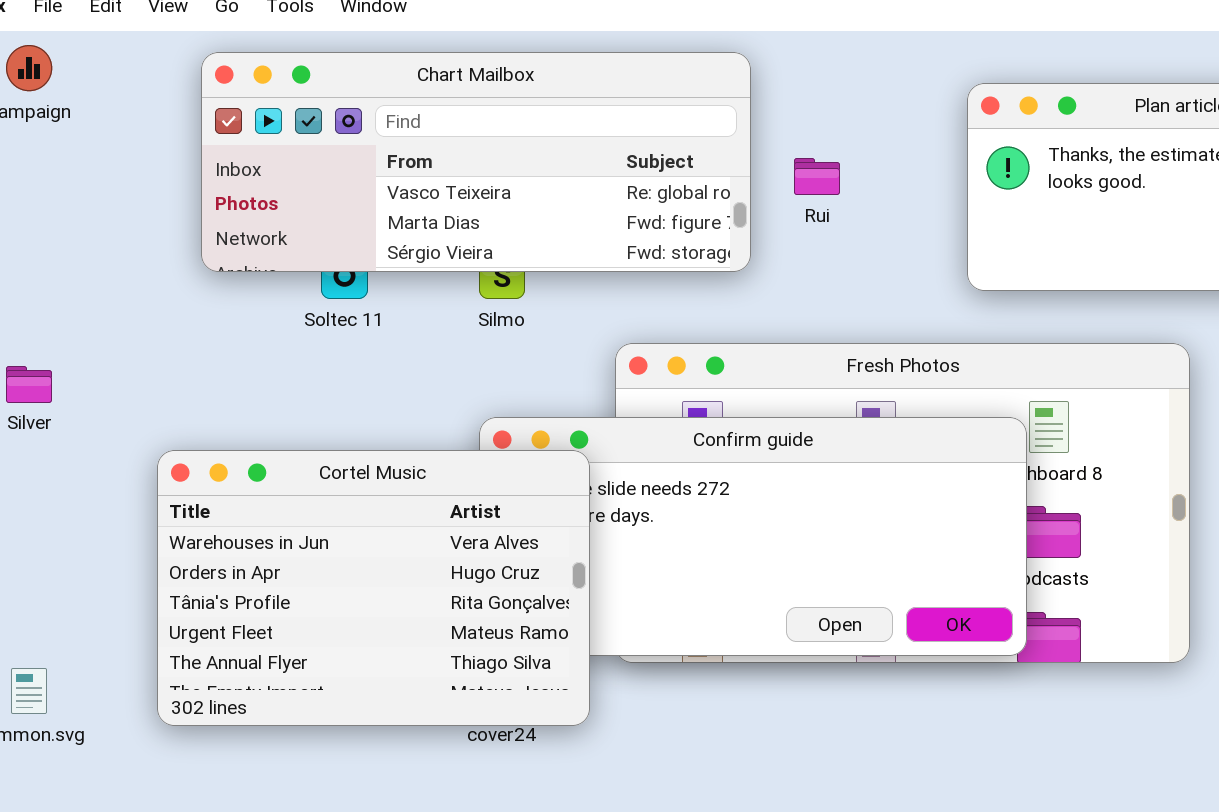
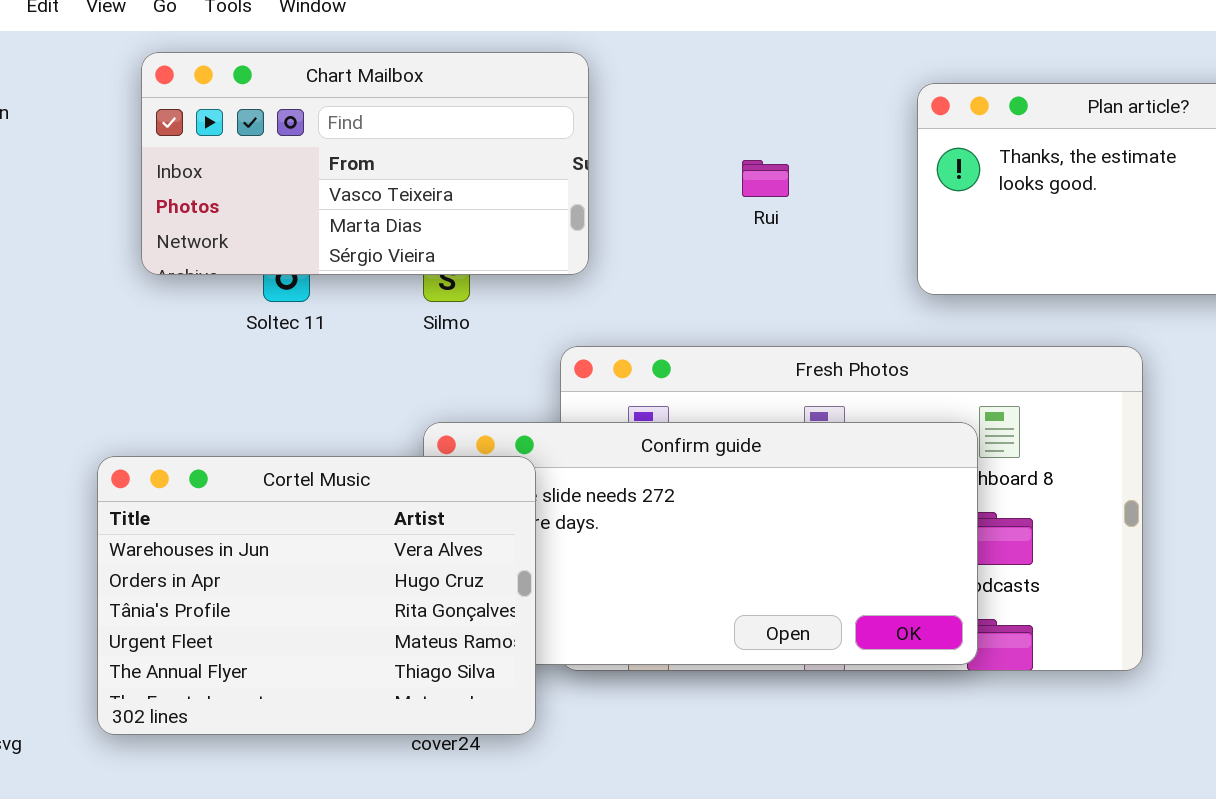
Chart Mailbox: [201,52,751,272] -> [141,52,589,275], resized

